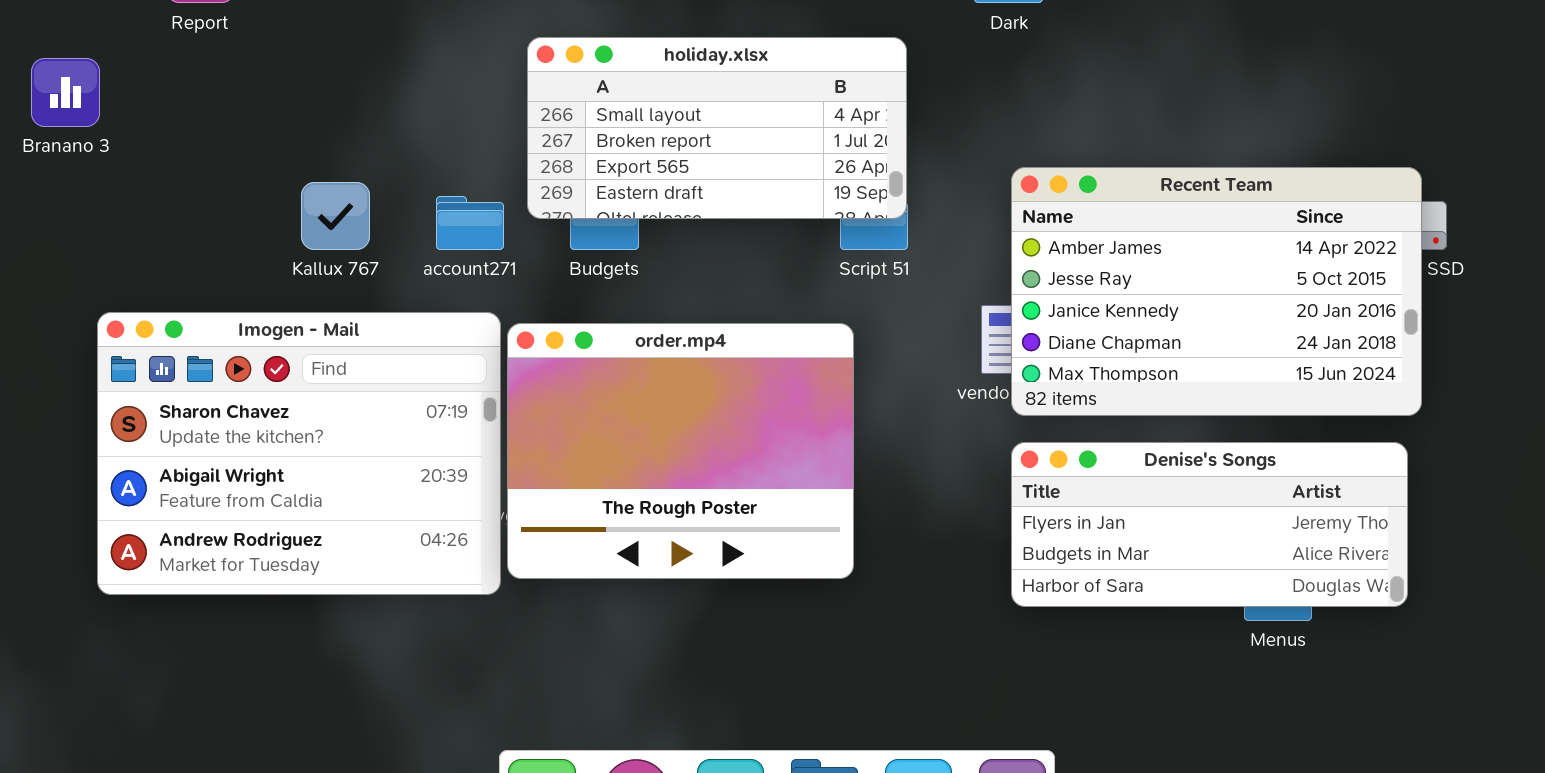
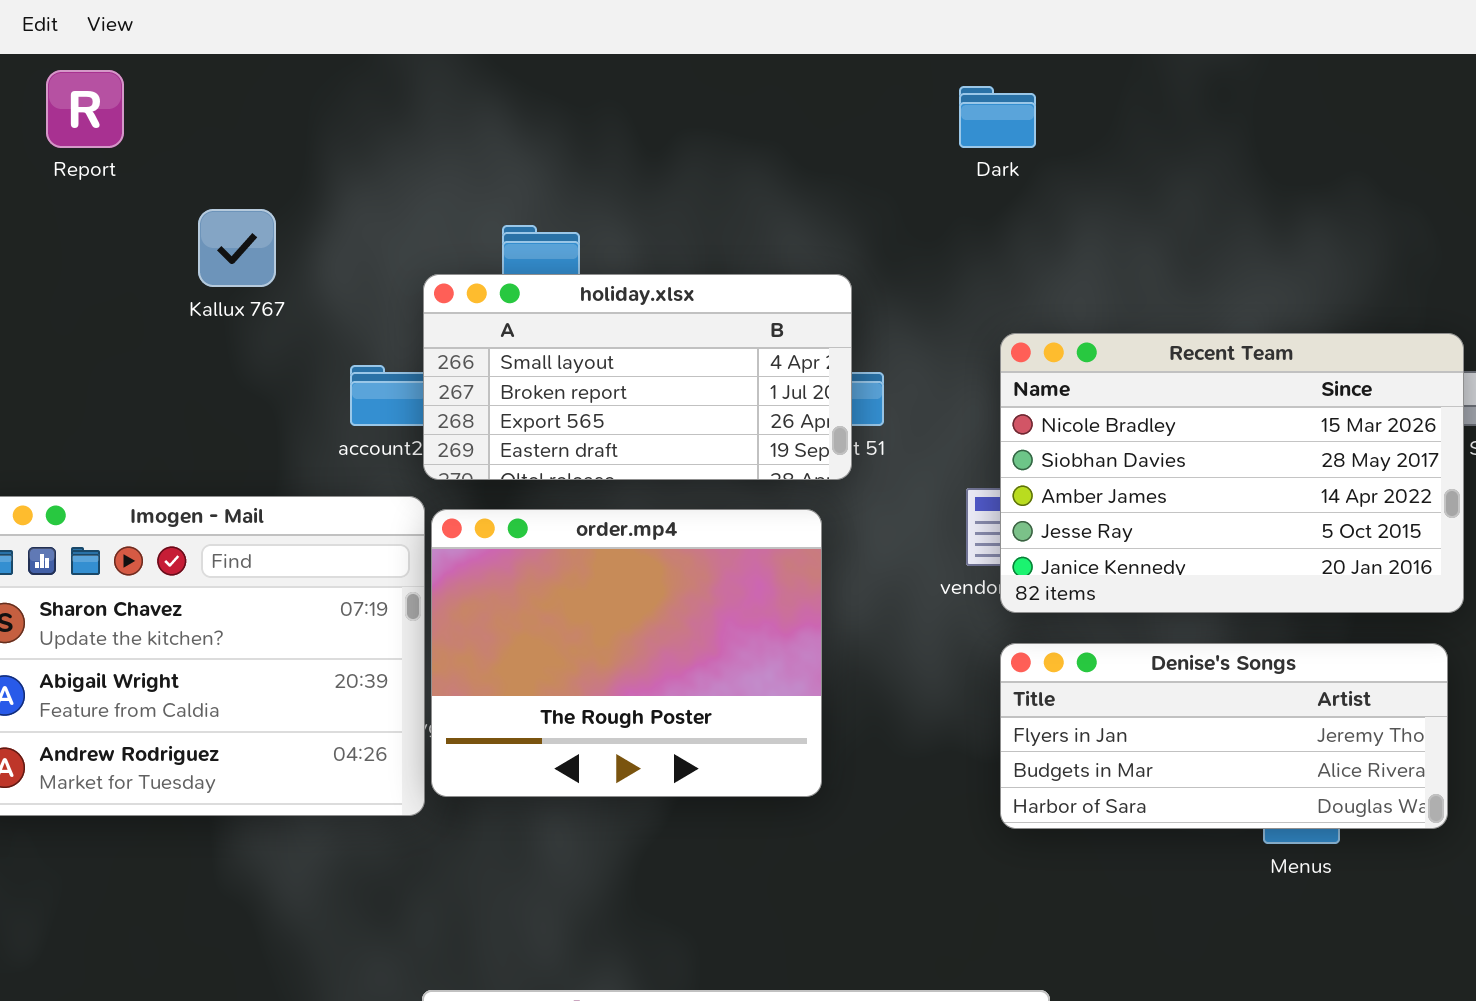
holiday.xlsx: [527,37,907,219] -> [423,274,852,480], moved
Recent Team: [1011,167,1422,416] -> [1000,333,1464,613], scrolled up 2 rows
Kallux 767: [301,182,370,250] -> [198,209,276,287], moved

